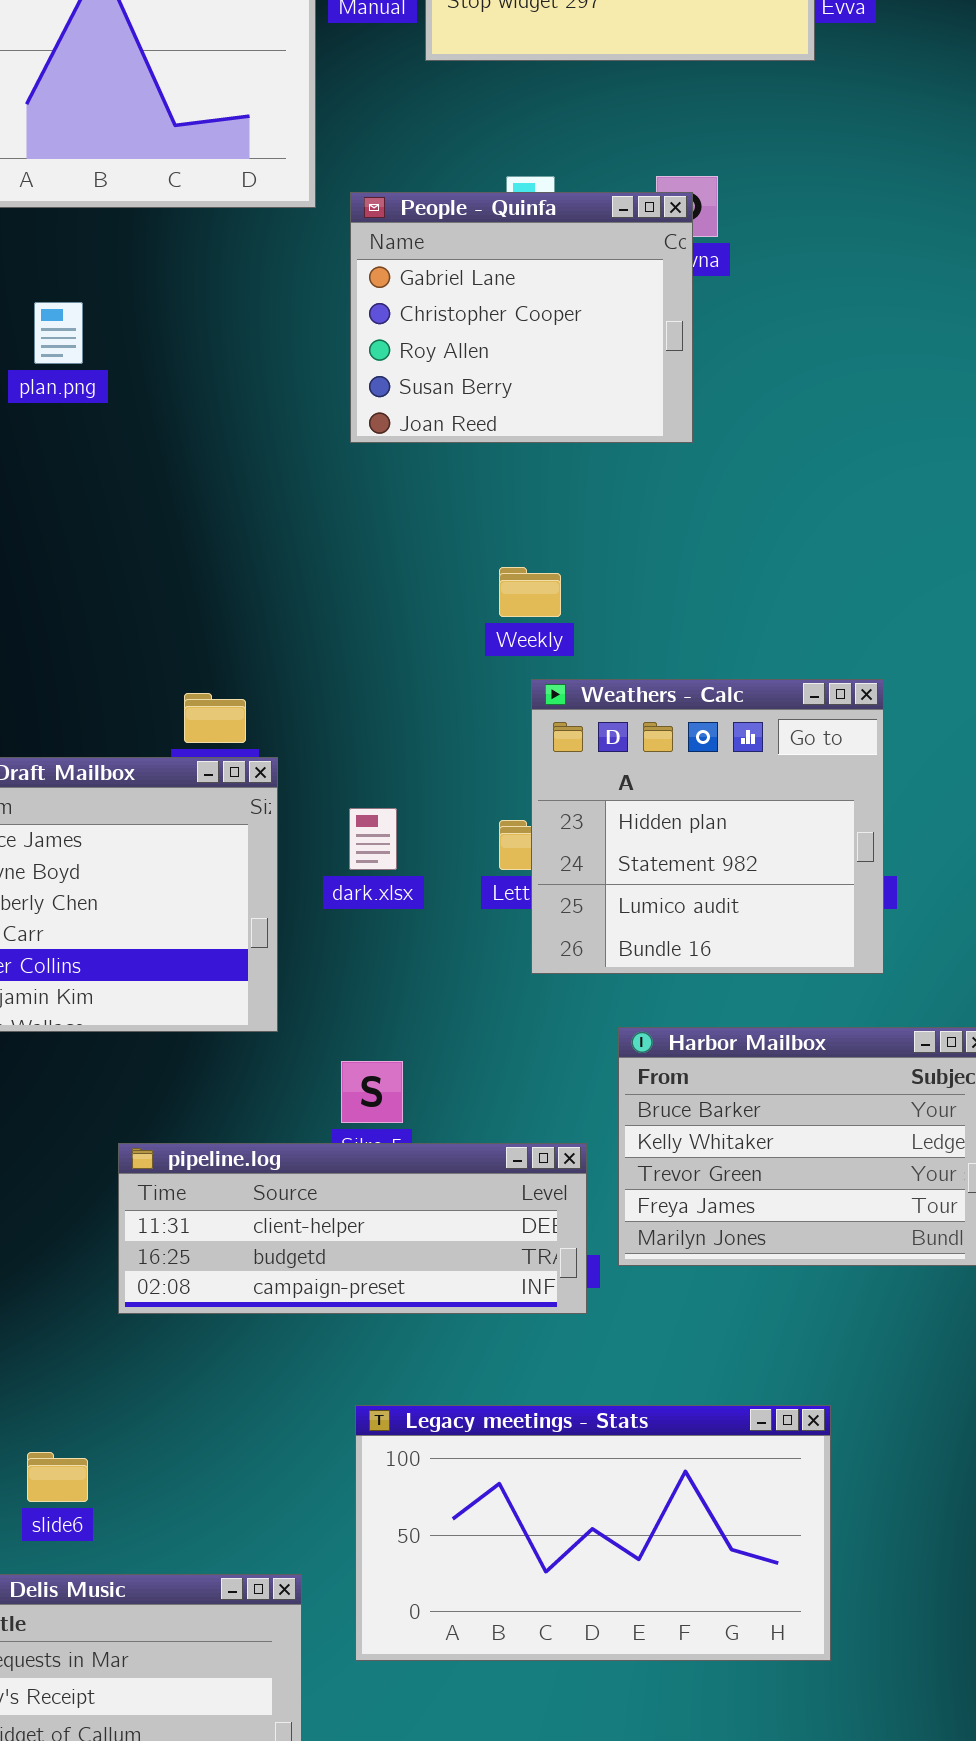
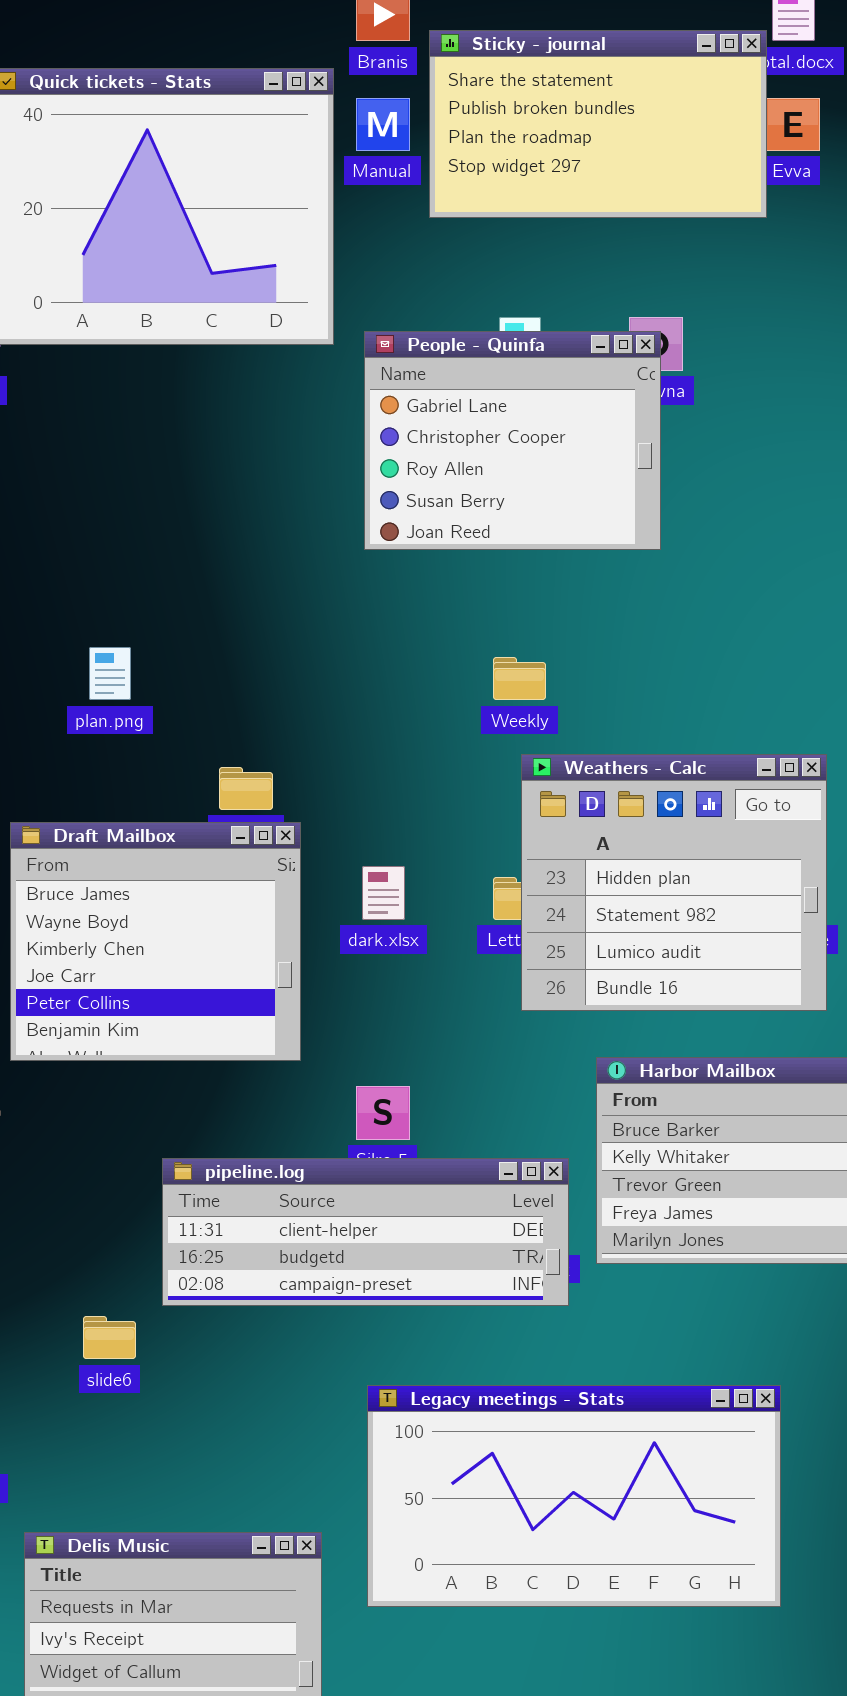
plan.png: [34,302,83,364] -> [89,647,131,700], moved
slide6: [27,1452,88,1502] -> [83,1316,136,1359], moved

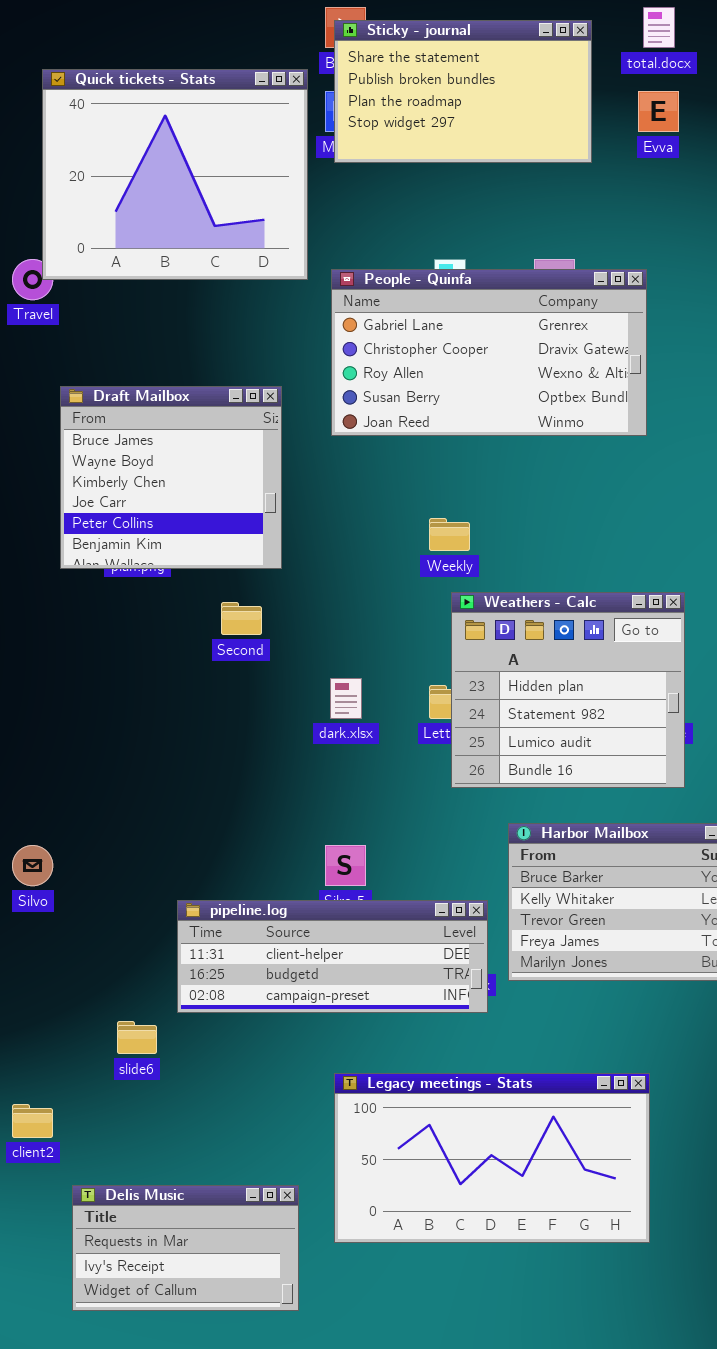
Sticky - journal: [429,30,767,218] -> [334,20,592,163], moved
People - Quinfa: [364,331,661,550] -> [331,269,647,436], resized
Draft Mailbox: [10,822,301,1061] -> [60,386,282,569], moved

